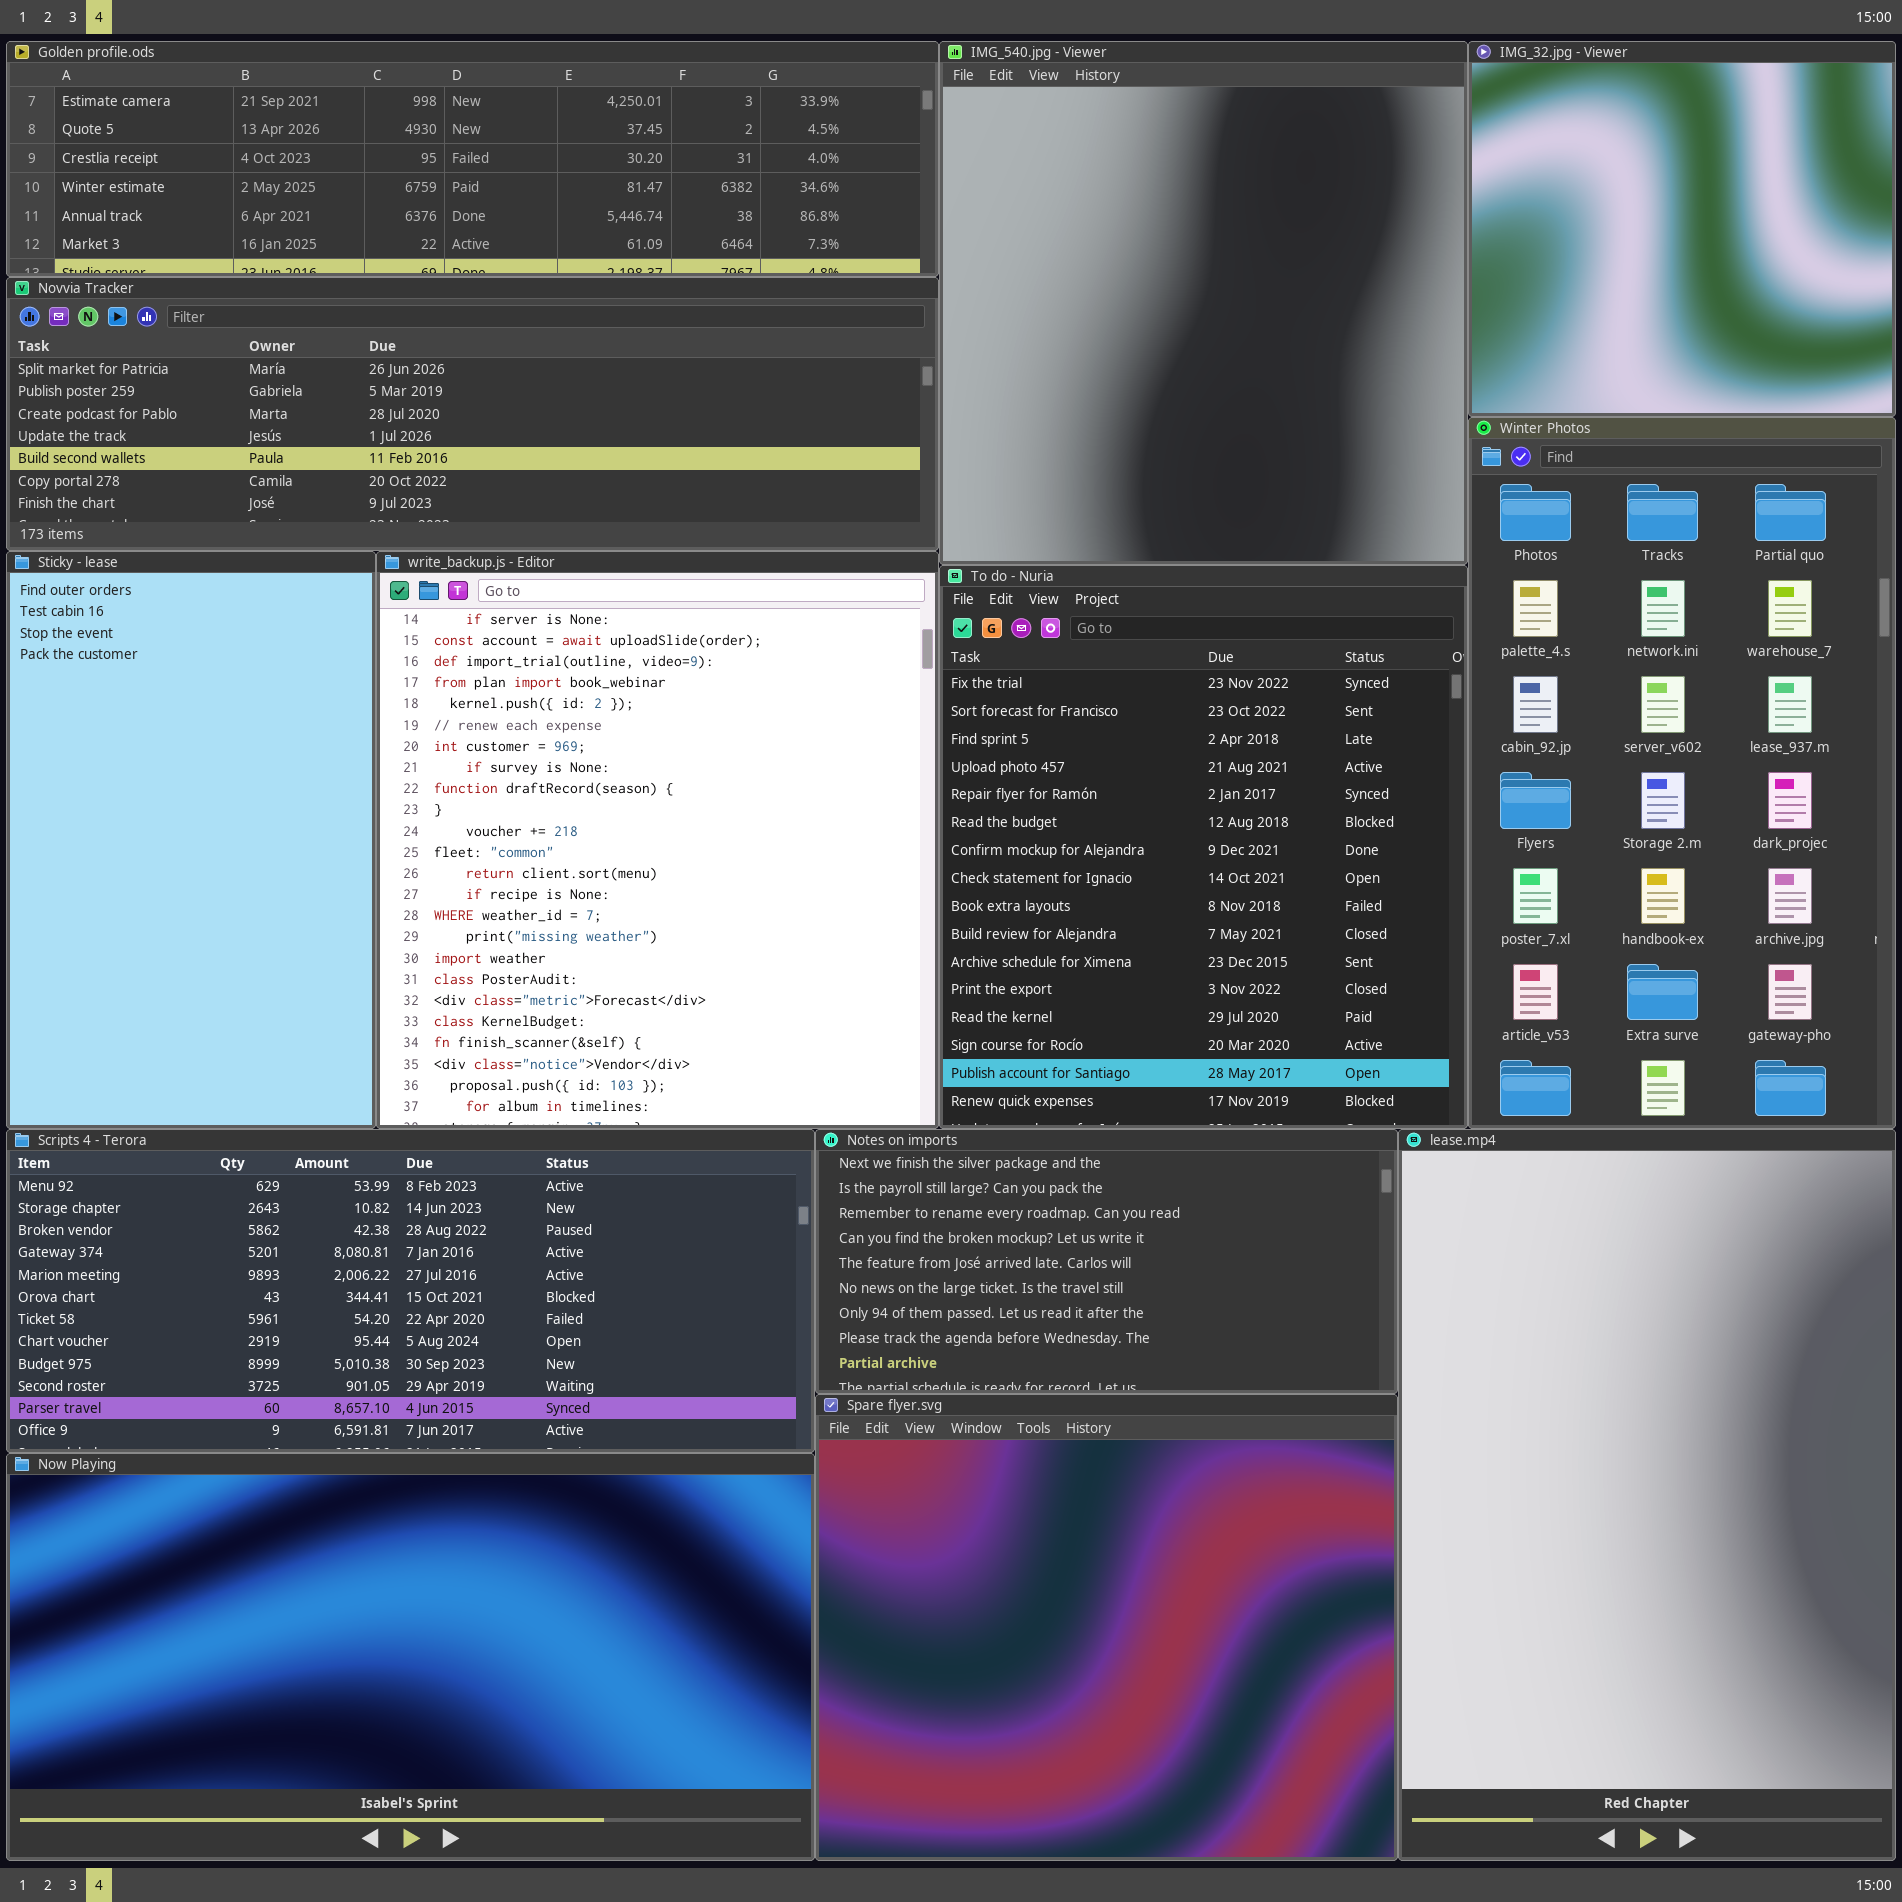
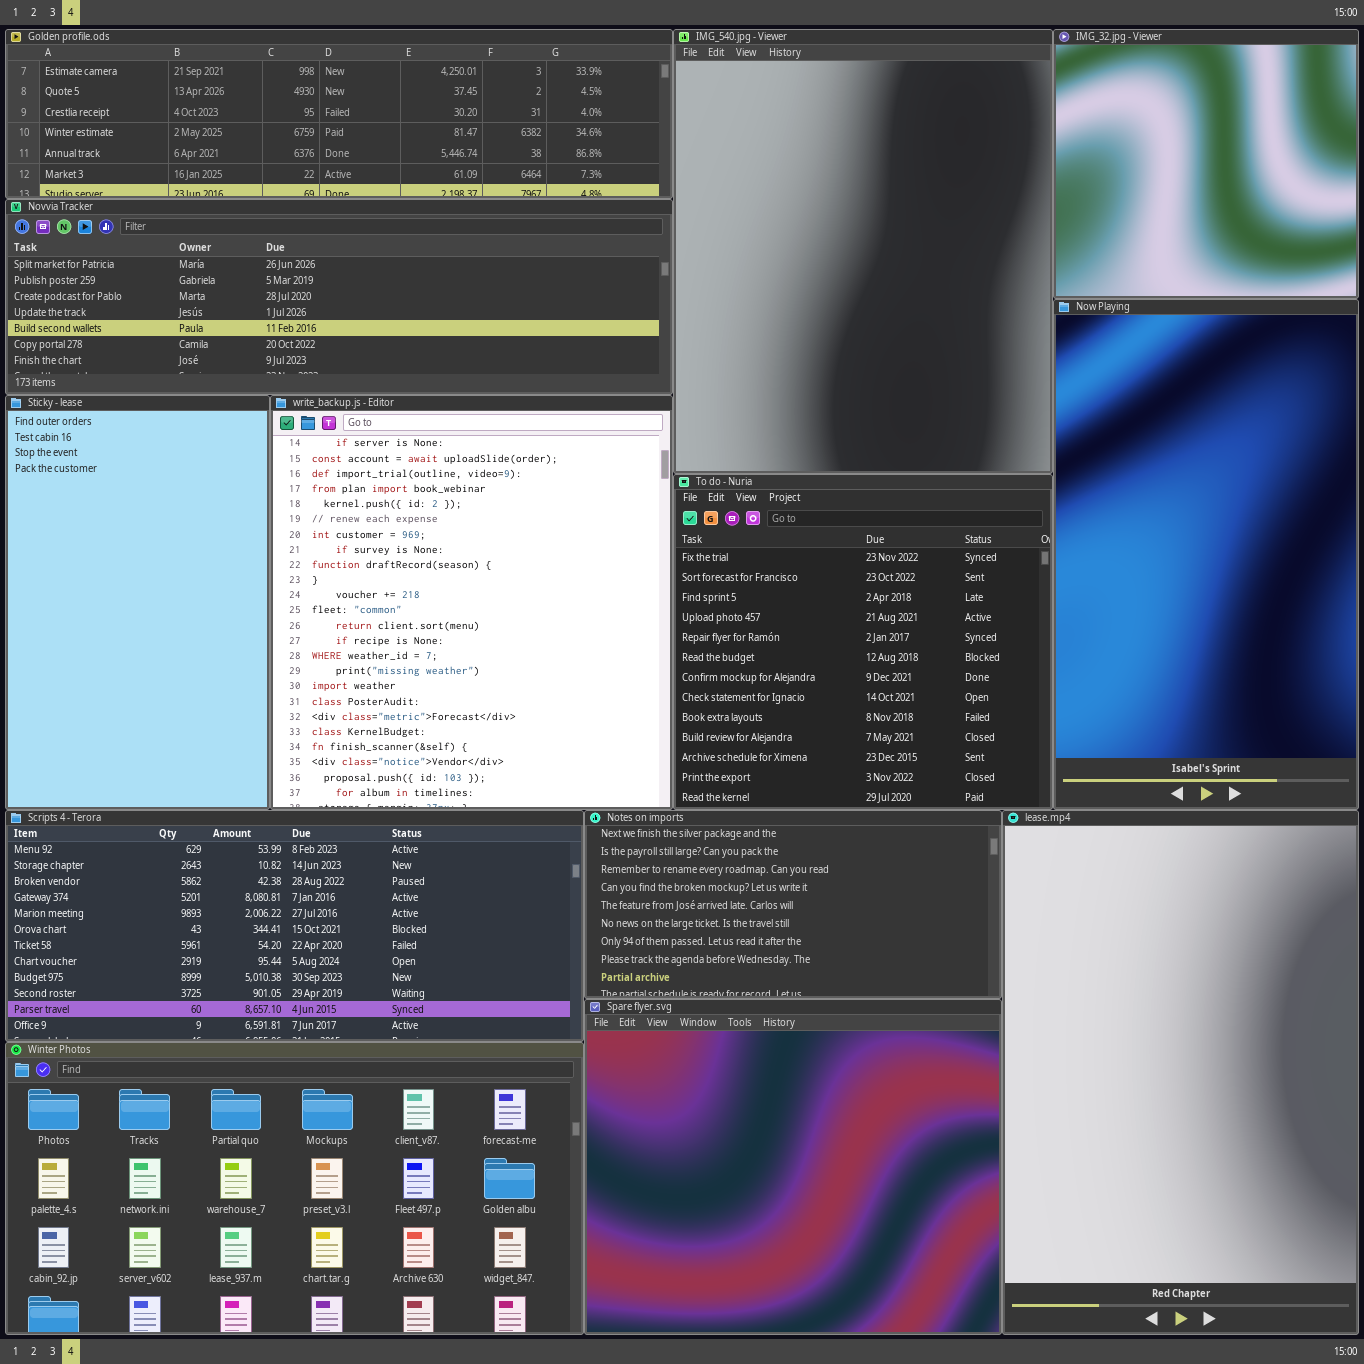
IMG_540.jpg - Viewer: [939,41,1468,565] -> [673,29,1053,474], resized
Winter Photos: [1468,417,1896,1129] -> [5,1042,584,1335], moved, resized
To do - Nuria: [939,565,1468,1129] -> [673,474,1053,810], resized
Now Playing: [6,1453,815,1861] -> [1053,299,1359,810], moved, resized

